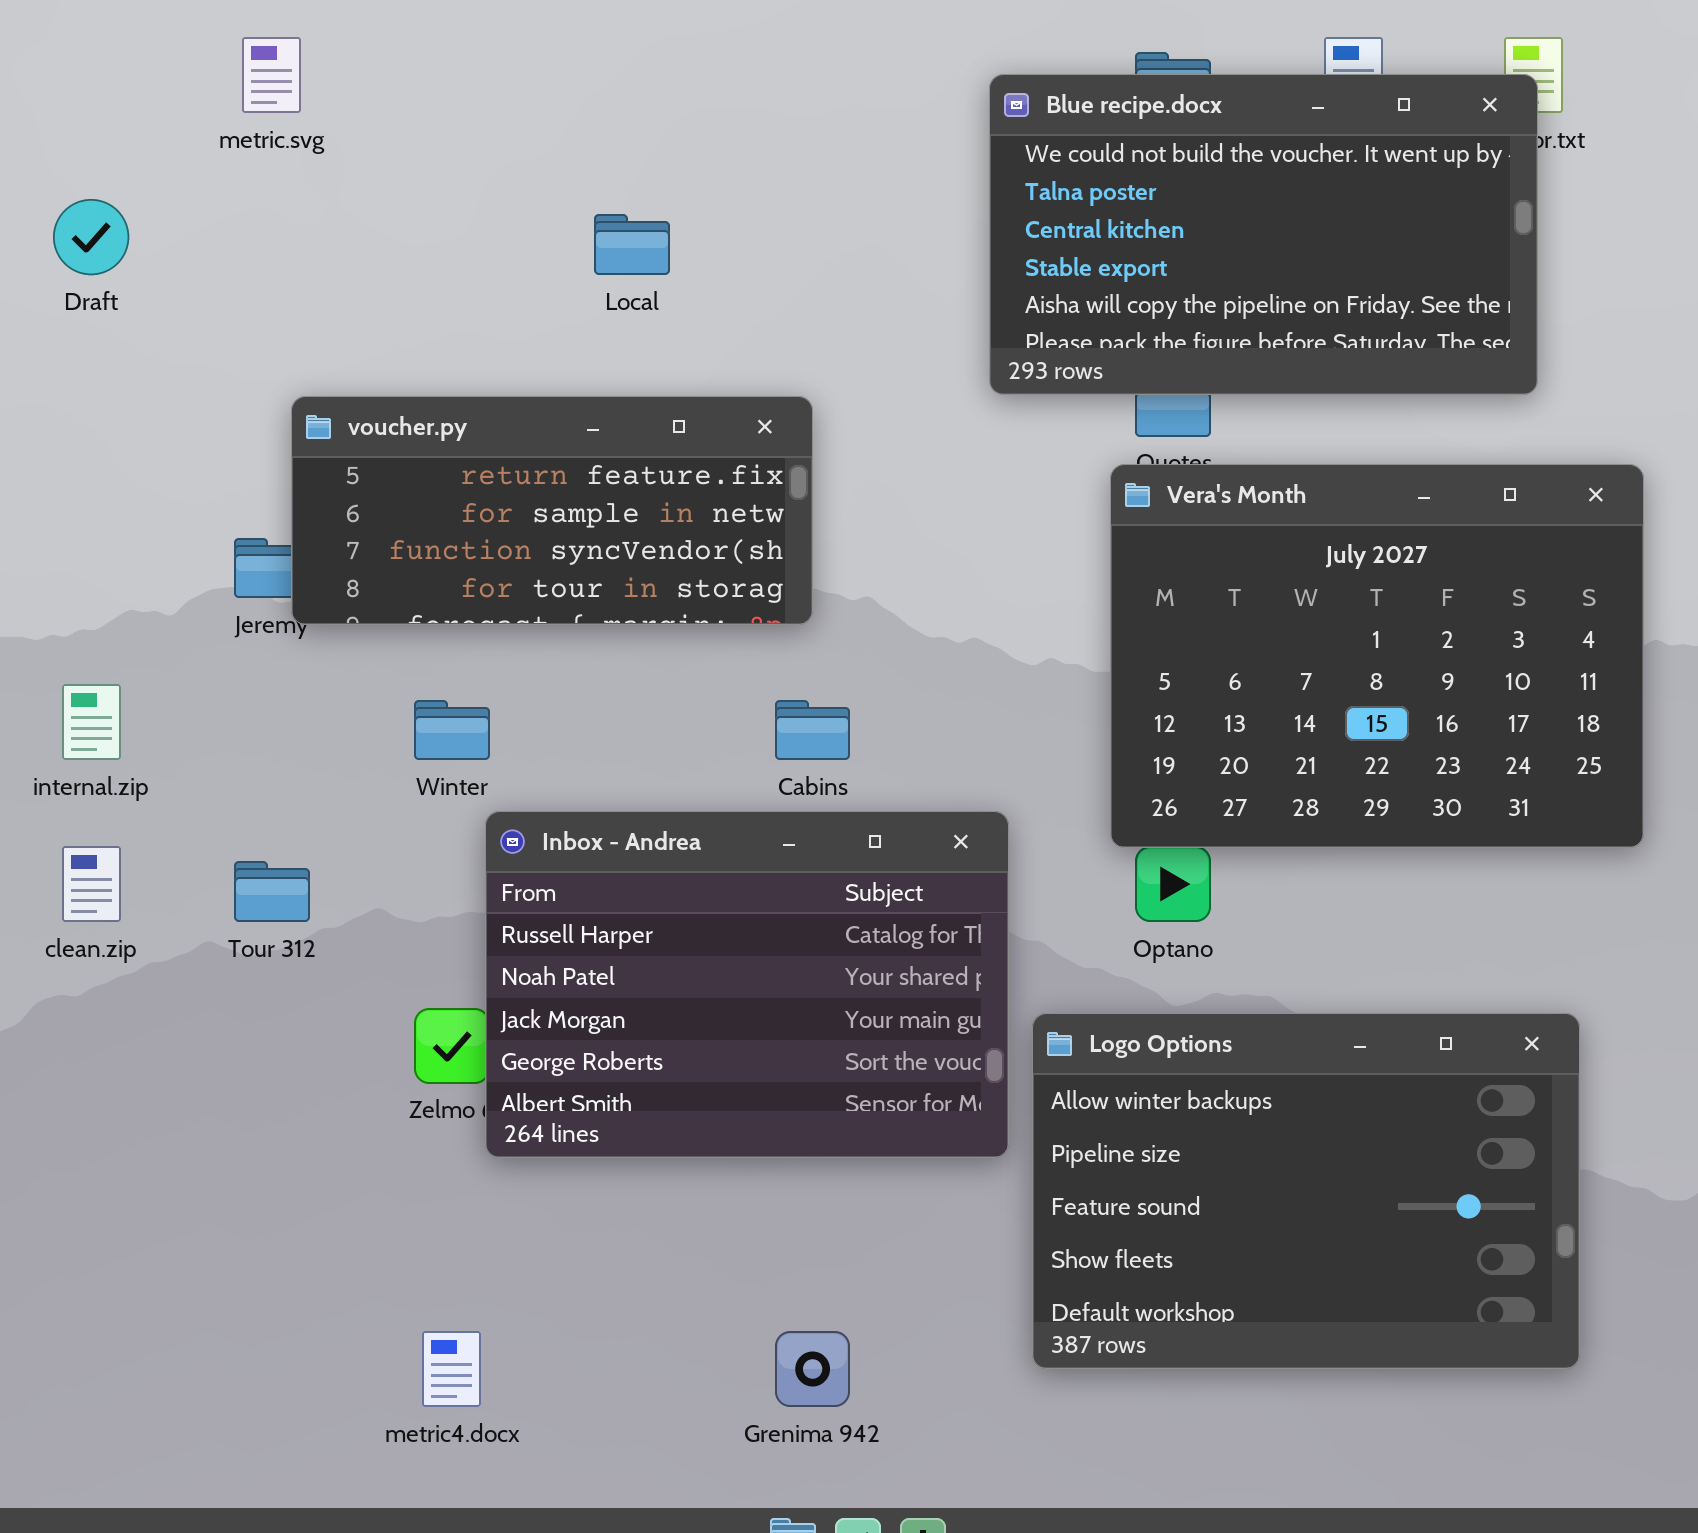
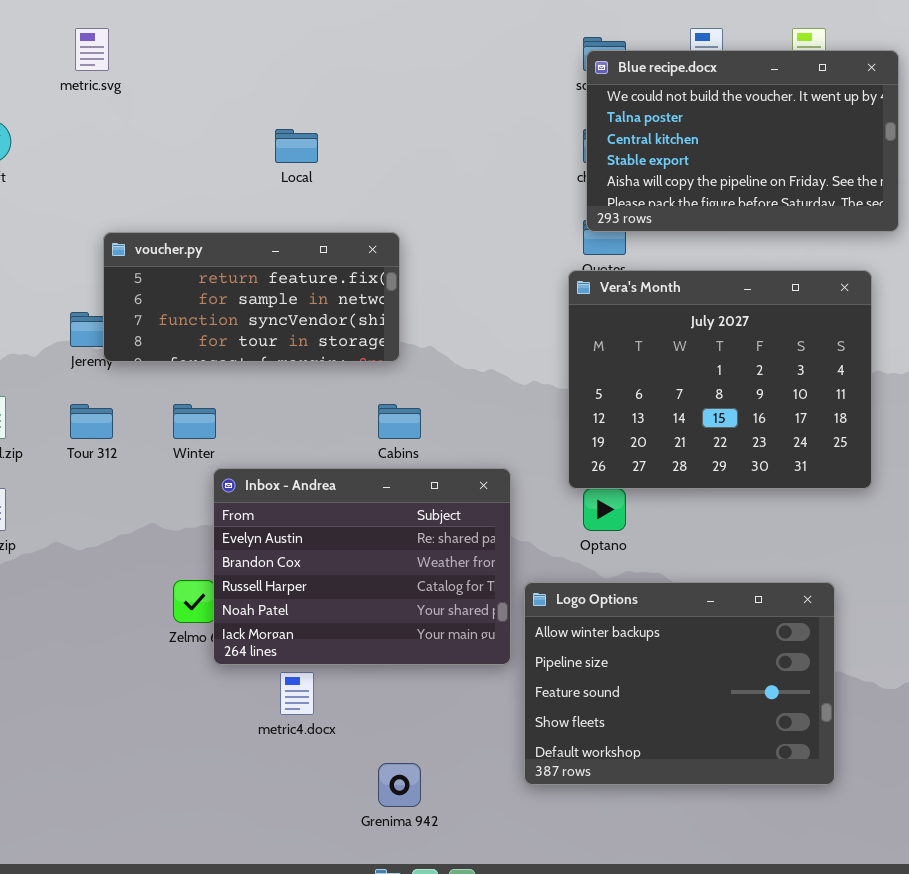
Blue recipe.docx: [989,74,1538,395] -> [586,50,899,232], moved
Inbox - Andrea: [485,811,1009,1158] -> [213,468,511,665], scrolled up 2 rows
Tour 312: [234,861,310,922] -> [70,404,113,439], moved
metric4.docx: [422,1331,481,1407] -> [280,672,314,715], moved

